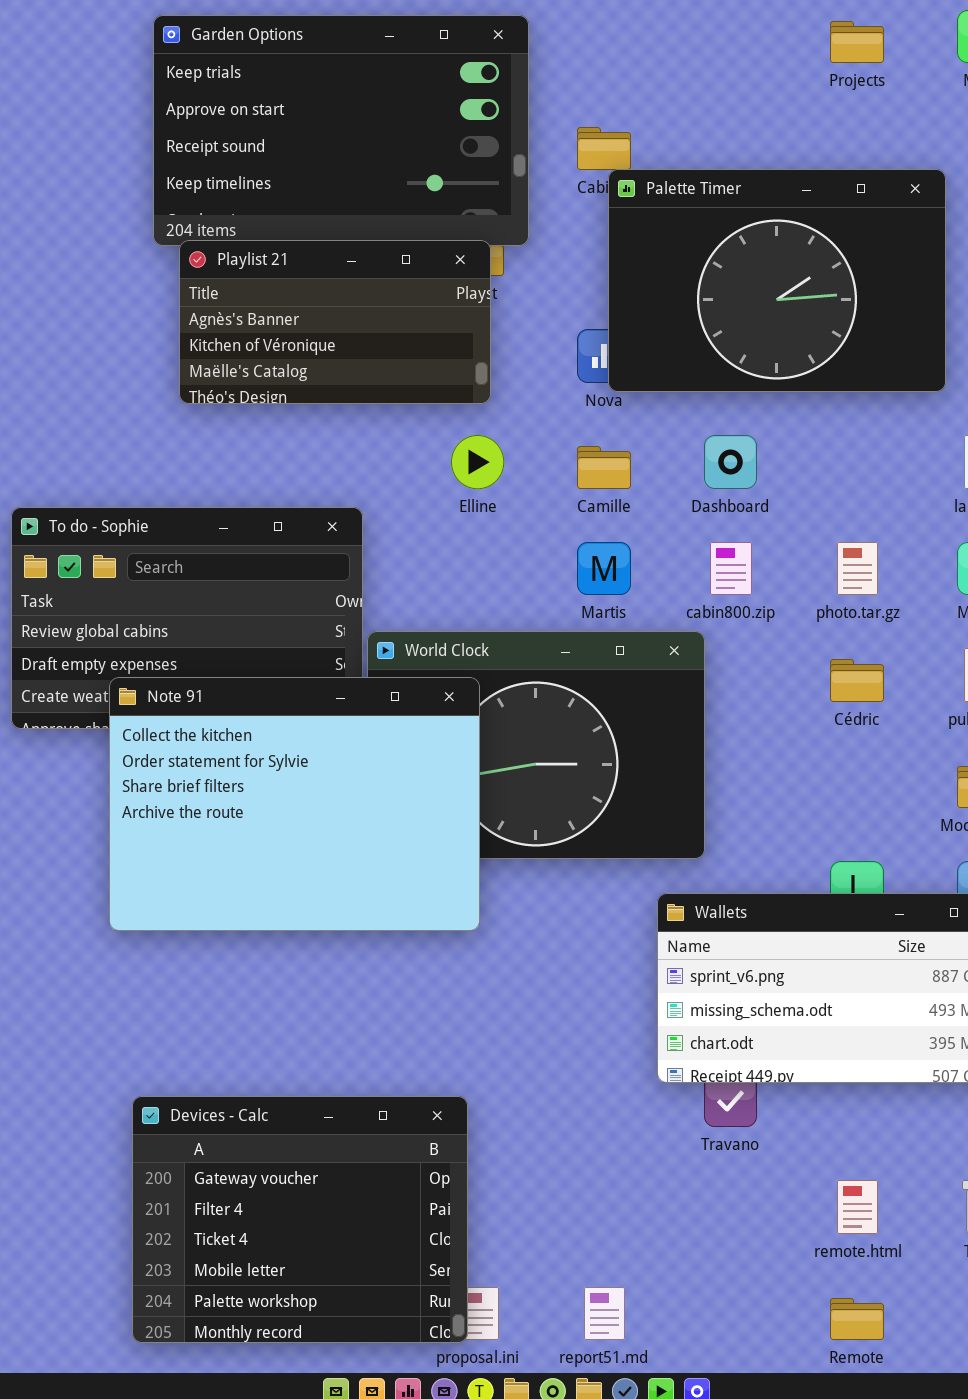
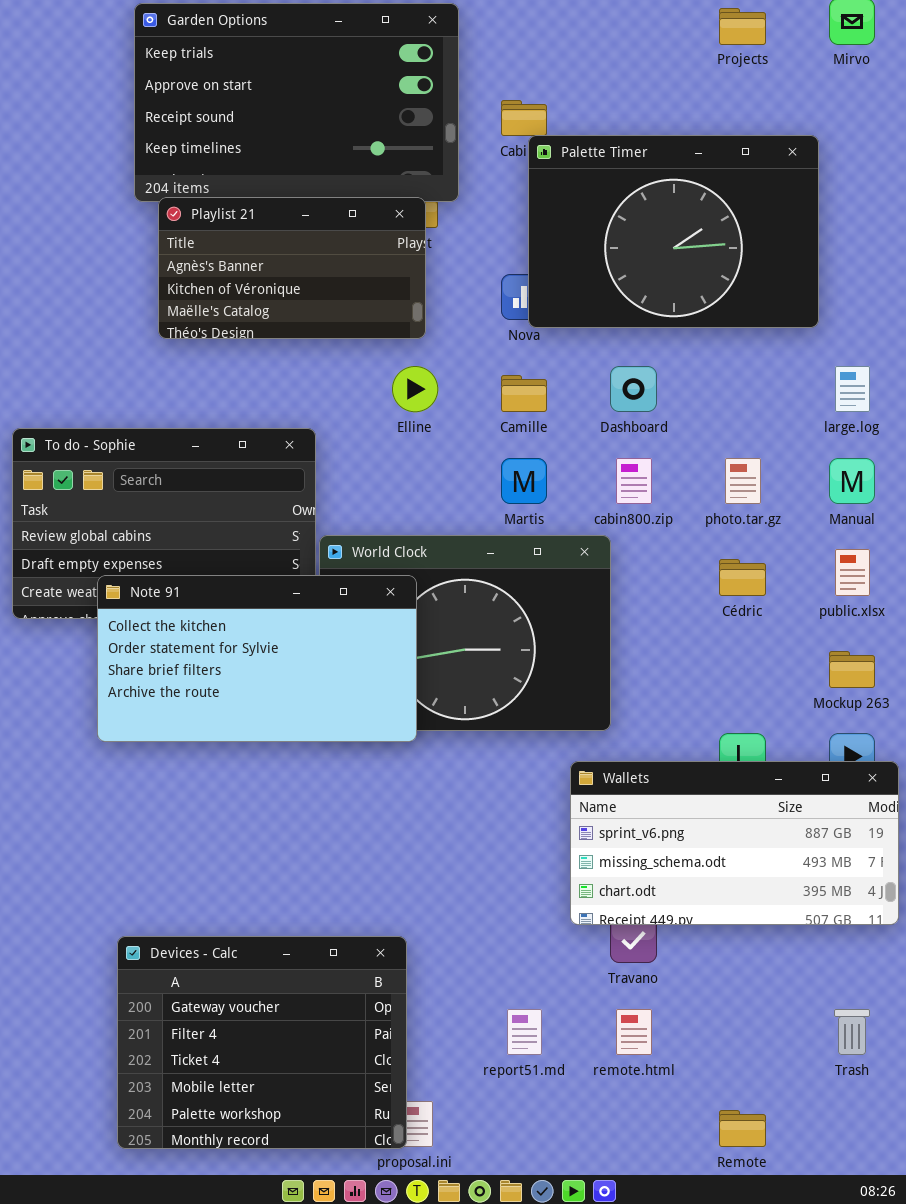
Note 91: [109,677,480,931] -> [97,575,417,742], resized
remote.html: [837,1180,878,1234] -> [616,1009,652,1055], moved
report51.md: [584,1287,625,1340] -> [507,1009,542,1055], moved

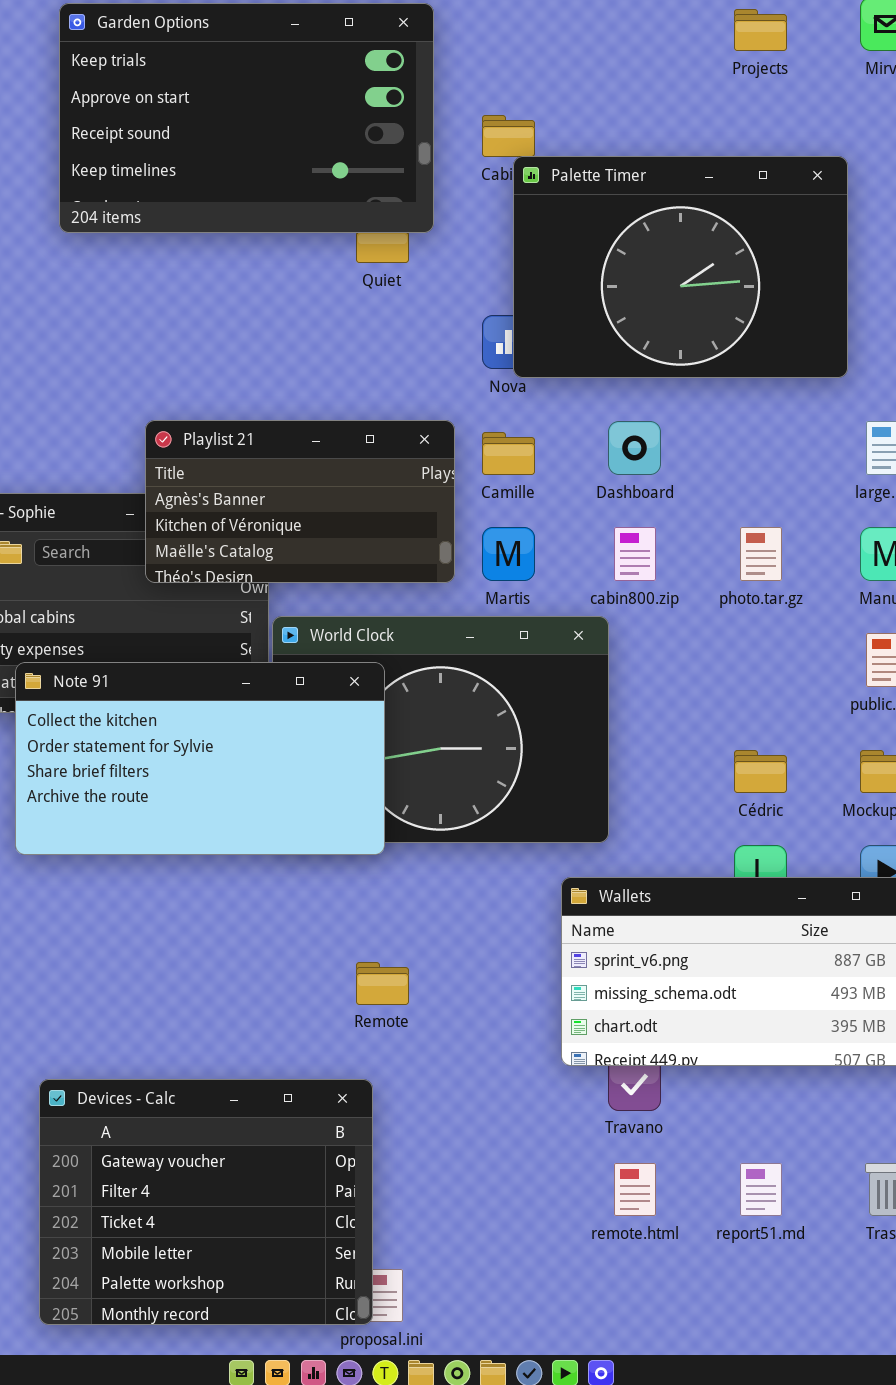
Playlist 21: [158,197,426,339] -> [145,420,455,583], moved
Cédric: [719,559,766,596] -> [734,750,787,793], moved
report51.md: [507,1009,542,1055] -> [740,1163,782,1216], moved
Remote: [719,1110,766,1147] -> [356,962,409,1005], moved

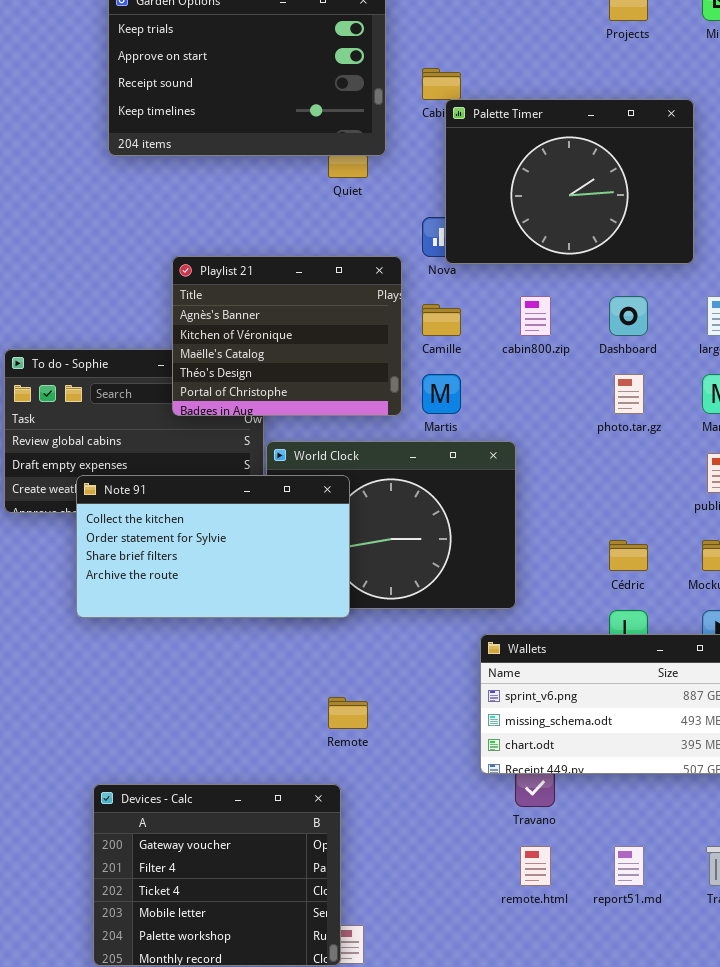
Playlist 21: [145,420,455,583] -> [172,256,402,416], resized
Dashboard: [608,421,661,475] -> [609,296,648,336], moved
cabin800.zip: [614,527,656,581] -> [520,296,551,336], moved

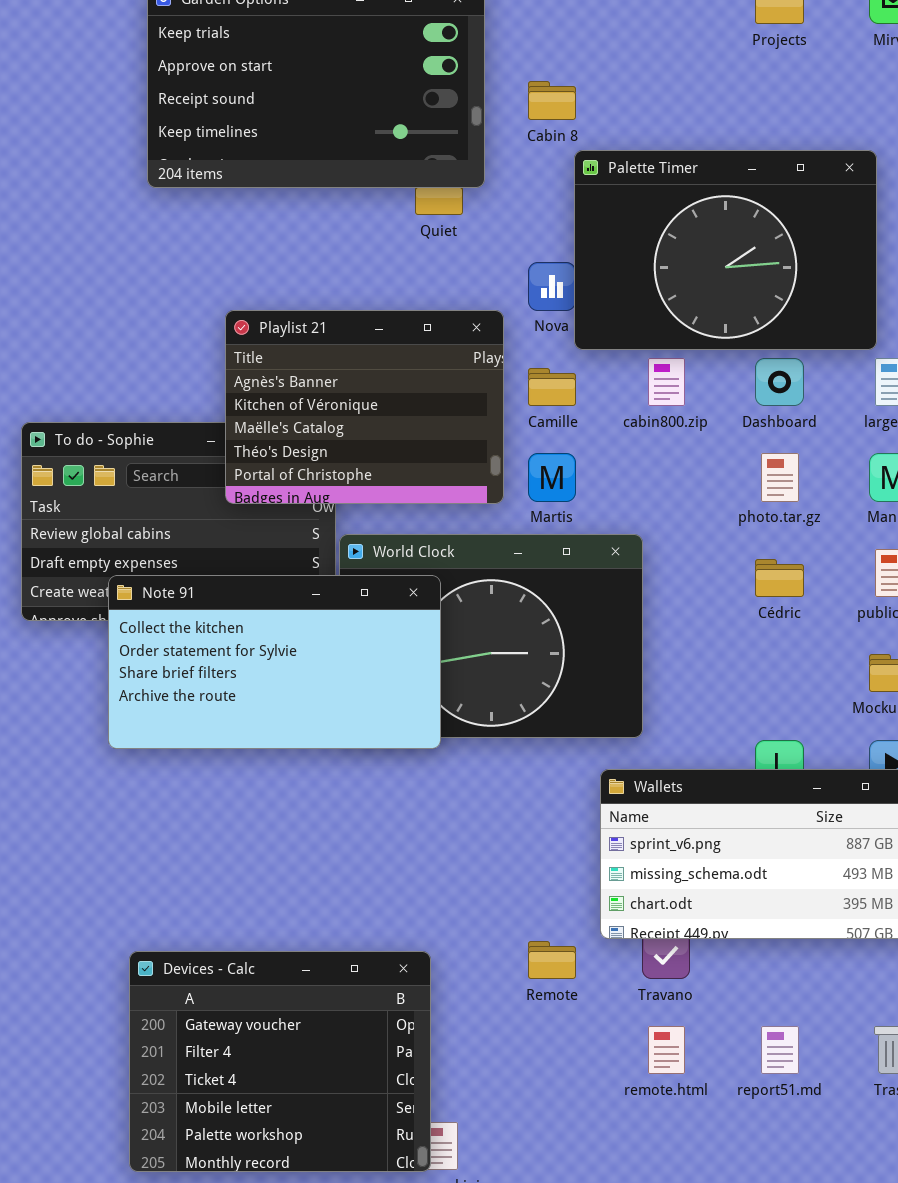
Palette Timer: [445,99,694,264] -> [574,150,877,350], moved
Cédric: [609,540,648,571] -> [755,559,804,597], moved
Remote: [328,697,368,729] -> [528,941,576,979], moved

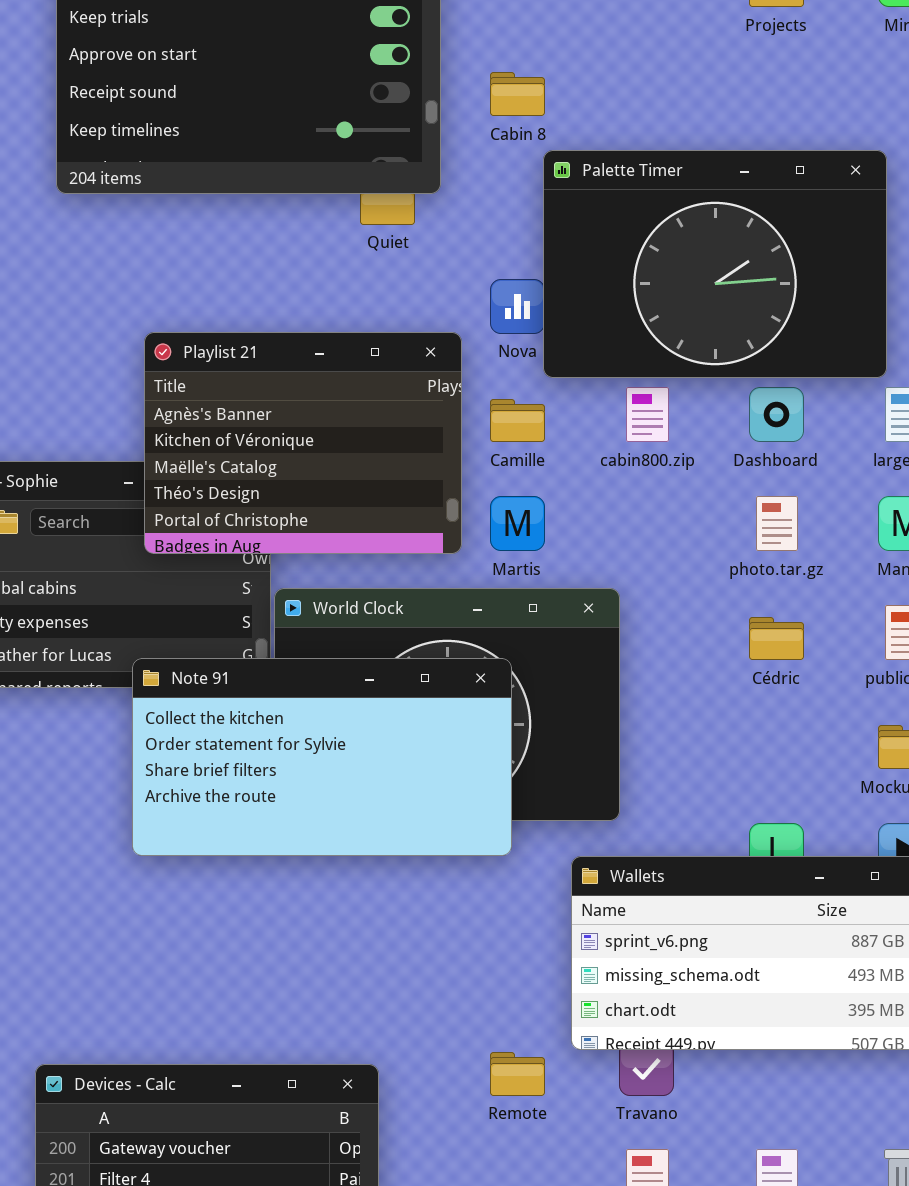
Note 91: [108,575,441,749] -> [132,658,512,856], moved

